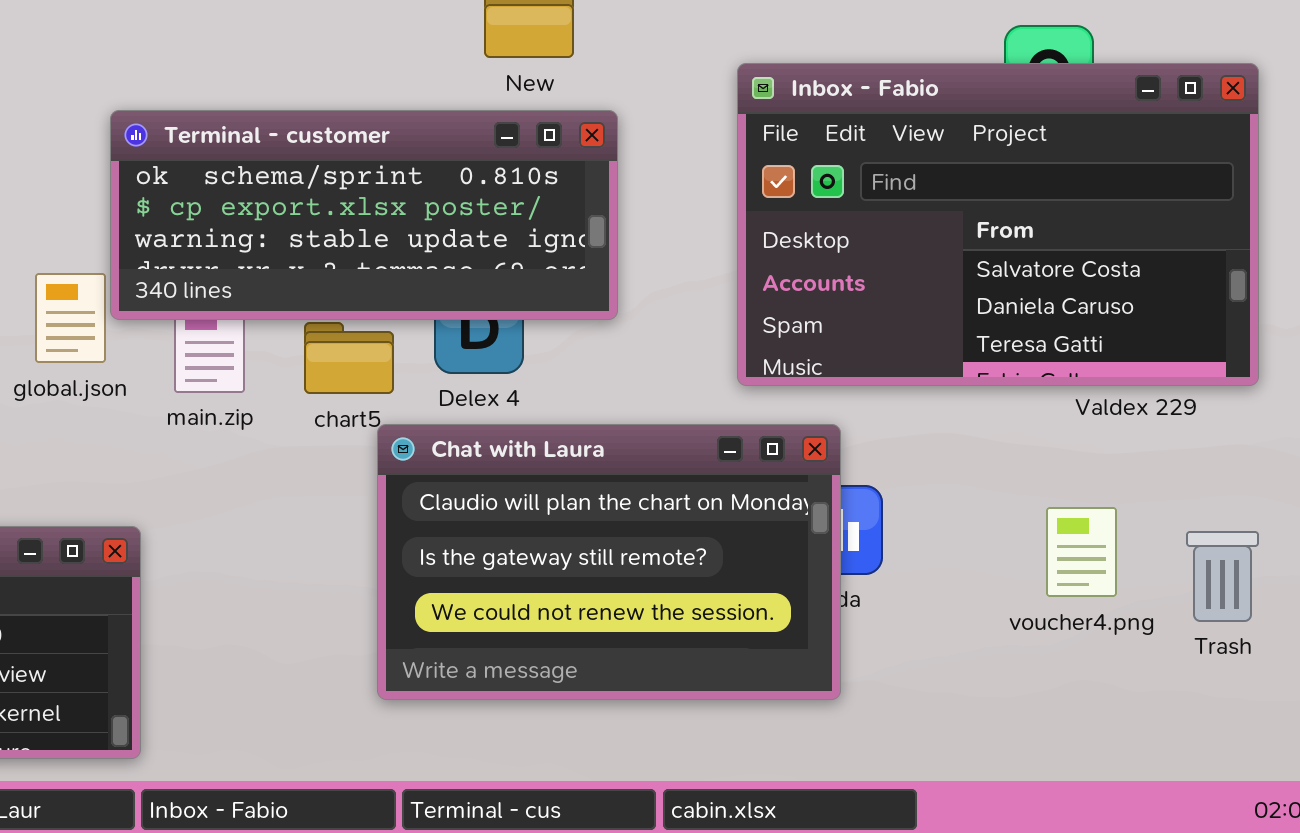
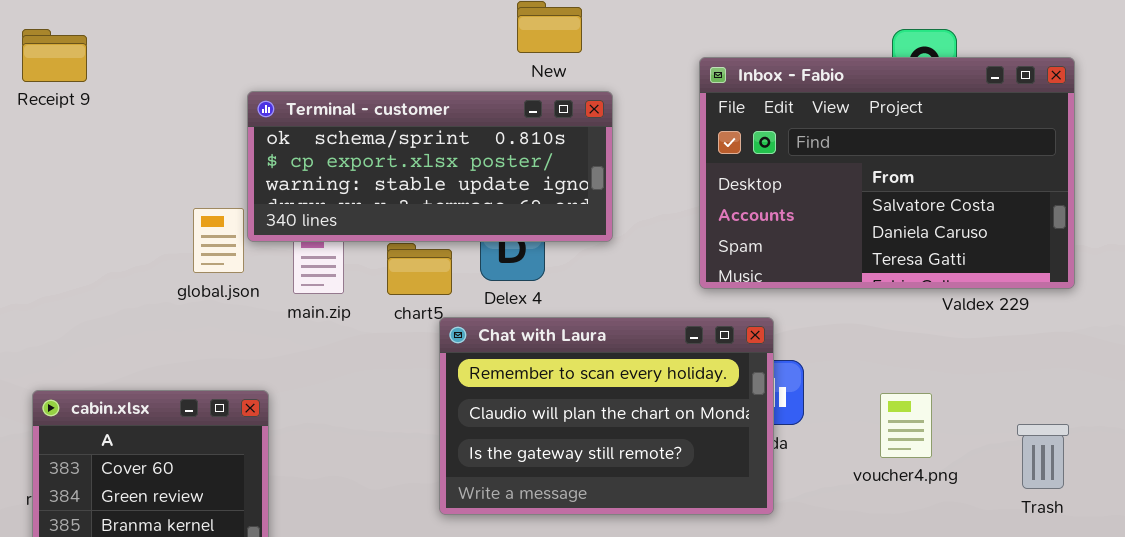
Chat with Laura: [377,424,841,700] -> [439,317,774,515], scrolled up 1 row
voucher4.png: [1046,507,1117,597] -> [880,393,932,458], moved
Trash: [1186,531,1259,622] -> [1017,424,1069,489], moved

